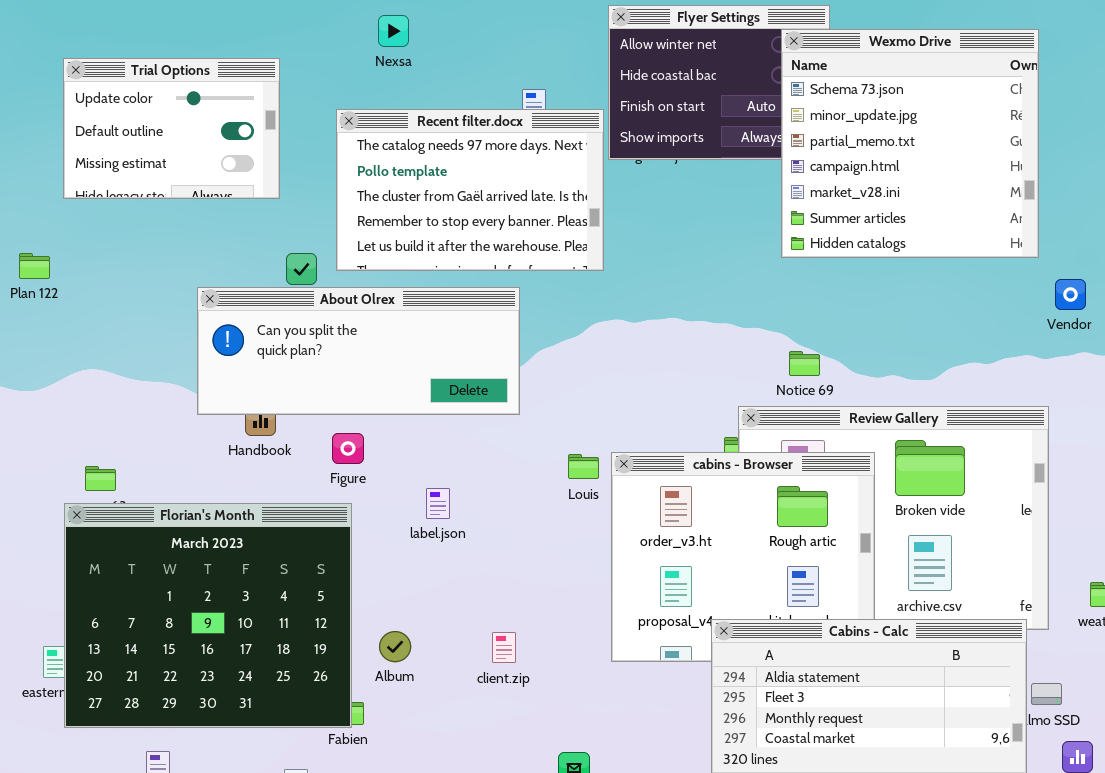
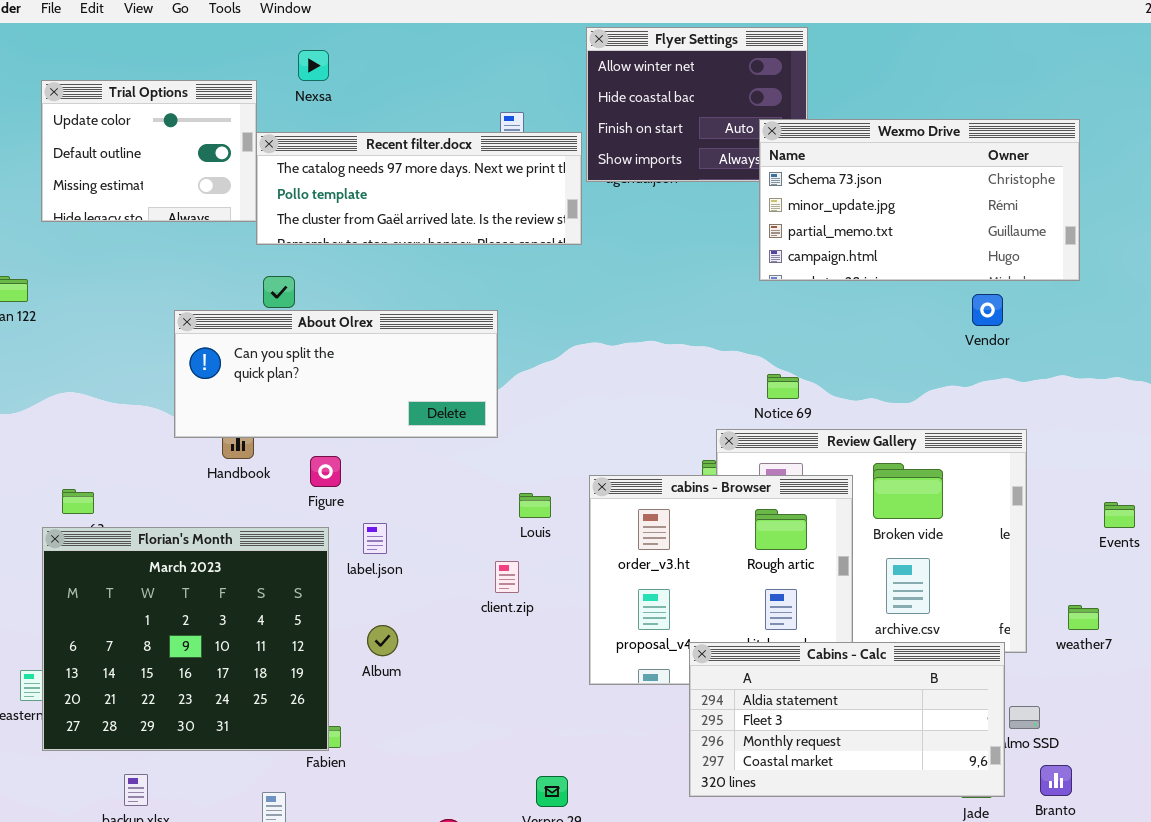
Nexsa: [378,15,409,47] -> [298,50,329,81], moved
Wexmo Drive: [781,29,1039,258] -> [759,119,1080,281], resized
Recent filter.docx: [336,109,604,271] -> [256,132,582,245], resized
Vendor: [1055,279,1086,310] -> [972,294,1003,326], moved
Louis: [568,454,599,479] -> [519,493,551,518], moved
label.json: [426,488,450,519] -> [363,523,387,554], moved
Album: [379,631,411,662] -> [367,625,398,656], moved
client.zip: [492,632,516,663] -> [495,561,519,593], moved

